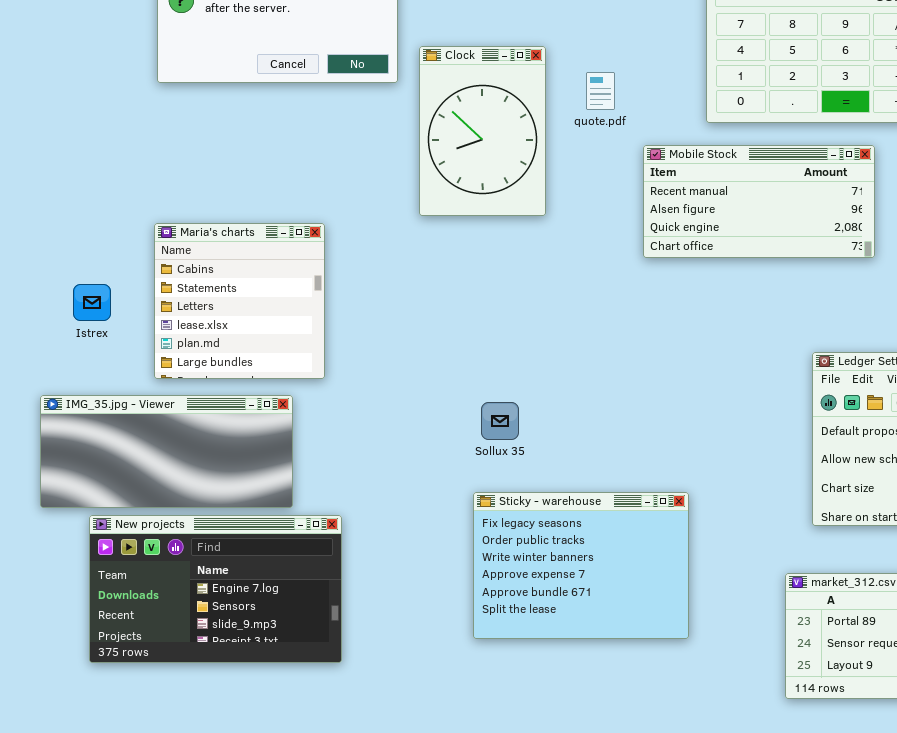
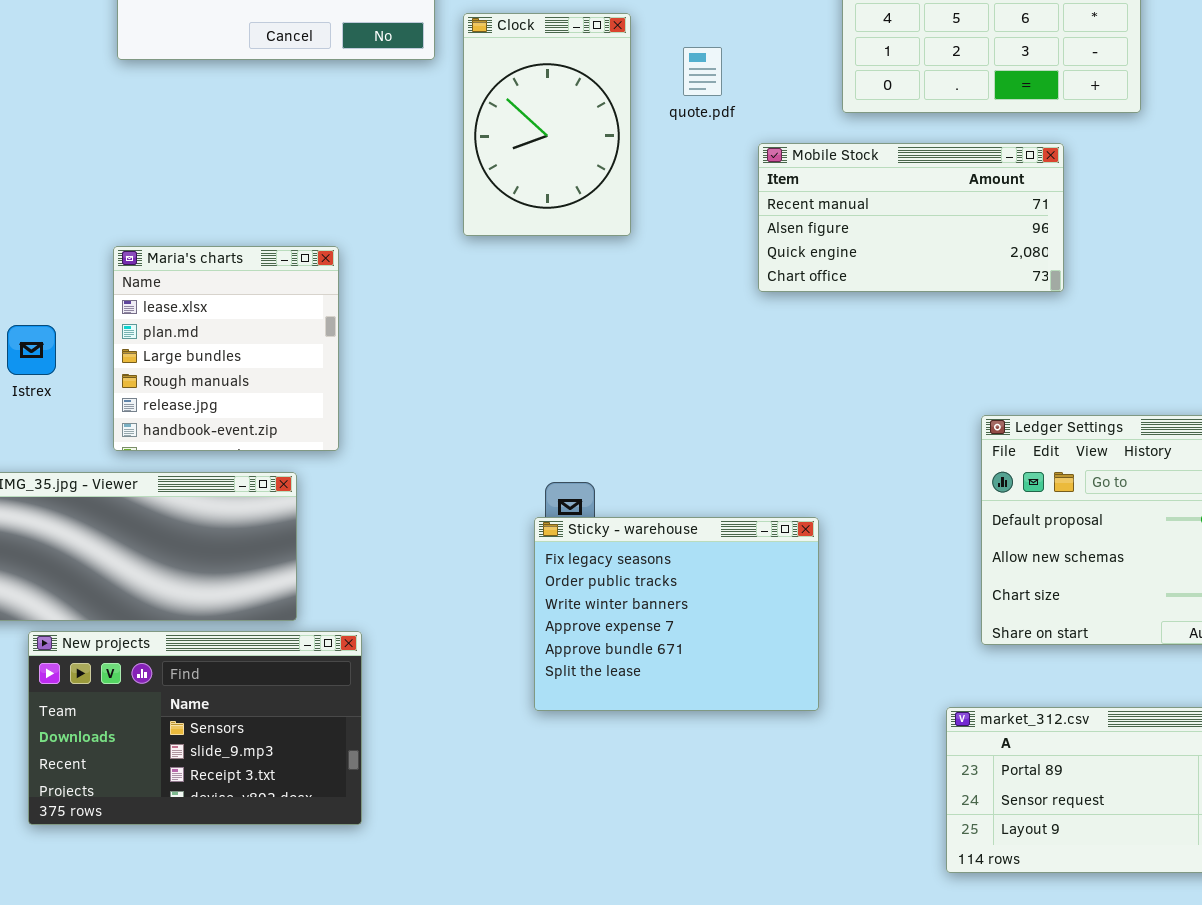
Maria's charts: [154,223,325,379] -> [113,246,339,451], scrolled down 3 rows
Sticky - warehouse: [473,492,689,639] -> [534,517,819,711], moved
New projects: [89,515,342,663] -> [28,631,362,825], scrolled down 1 row

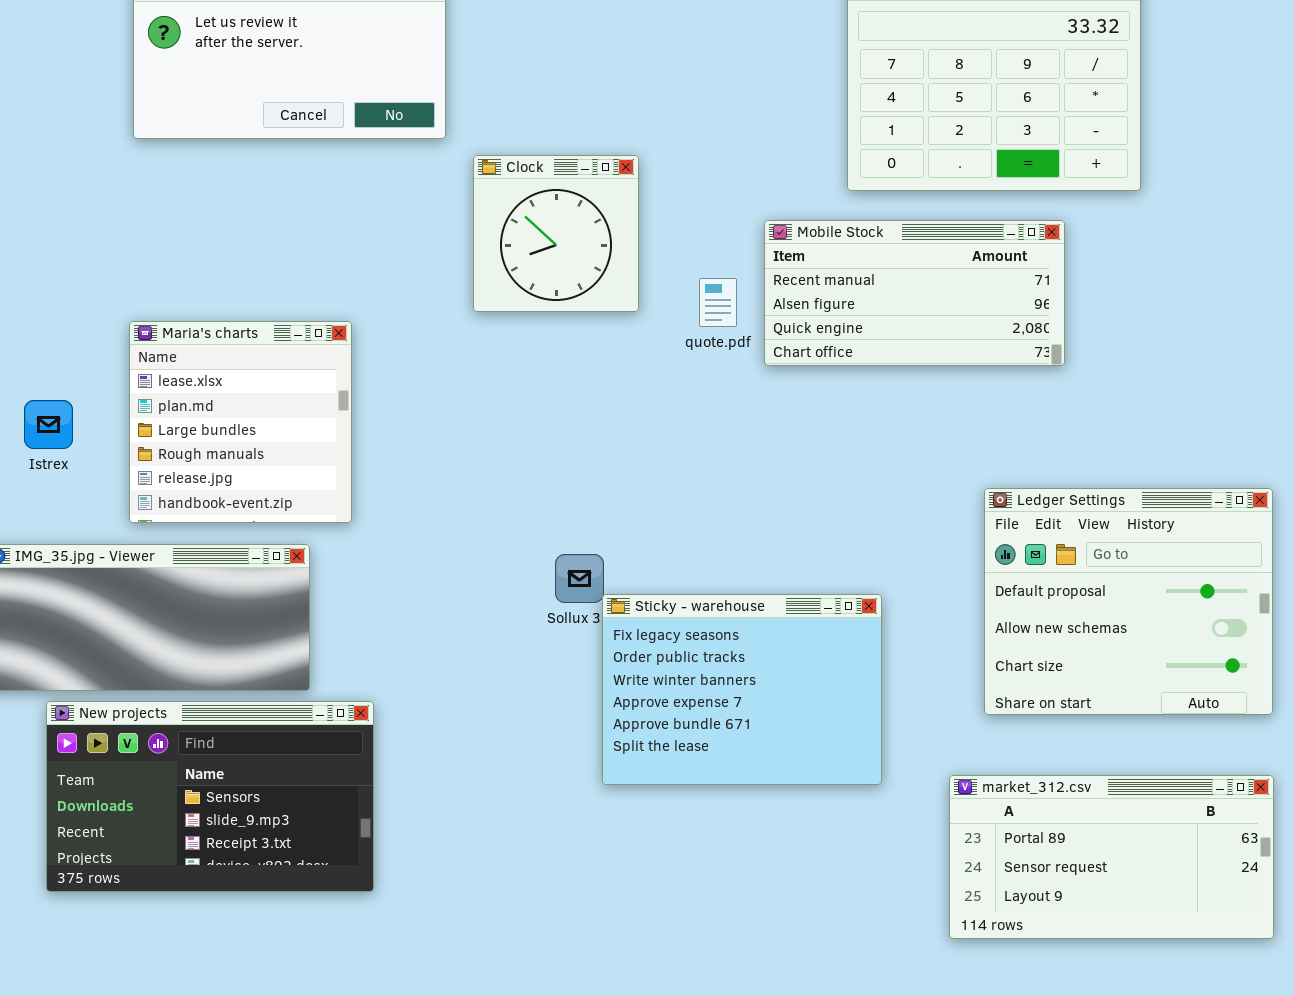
Clock: [463,13,631,236] -> [473,155,639,312], resized
quote.pdf: [683,47,722,96] -> [699,278,737,327], moved
Sticky - warehouse: [534,517,819,711] -> [602,594,882,785], moved

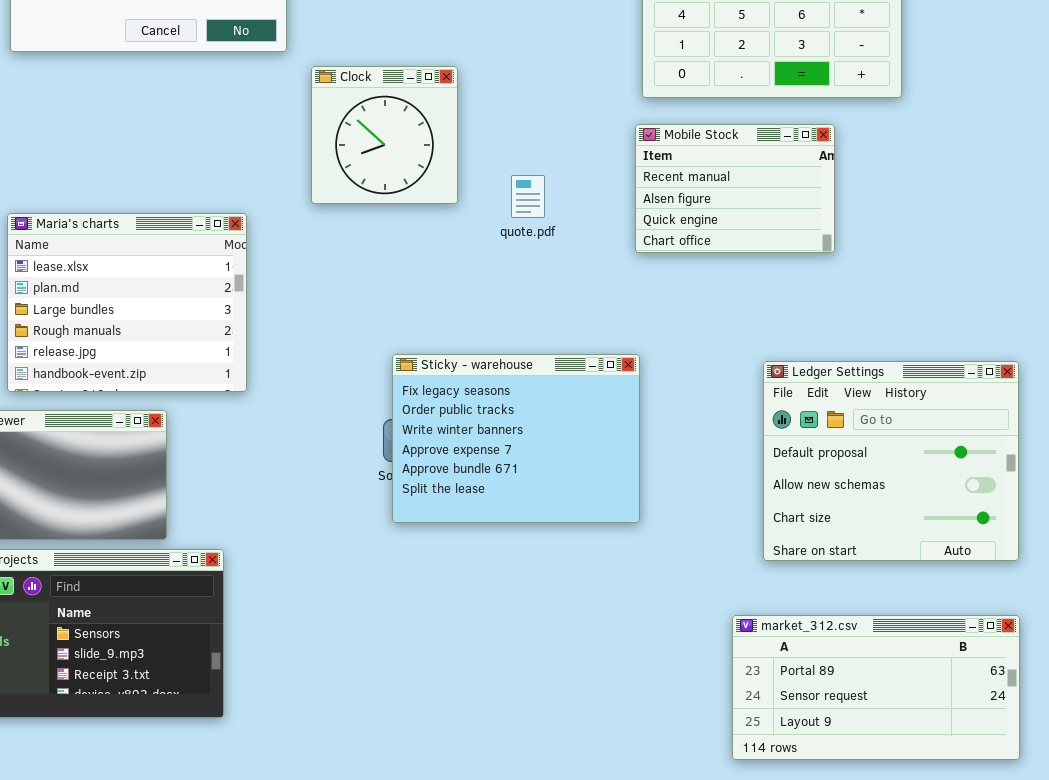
Mobile Stock: [764,220,1065,366] -> [635,124,835,253], resized
Maria's charts: [129,321,352,523] -> [7,213,247,392], resized
Sticky - warehouse: [602,594,882,785] -> [392,354,640,523], moved

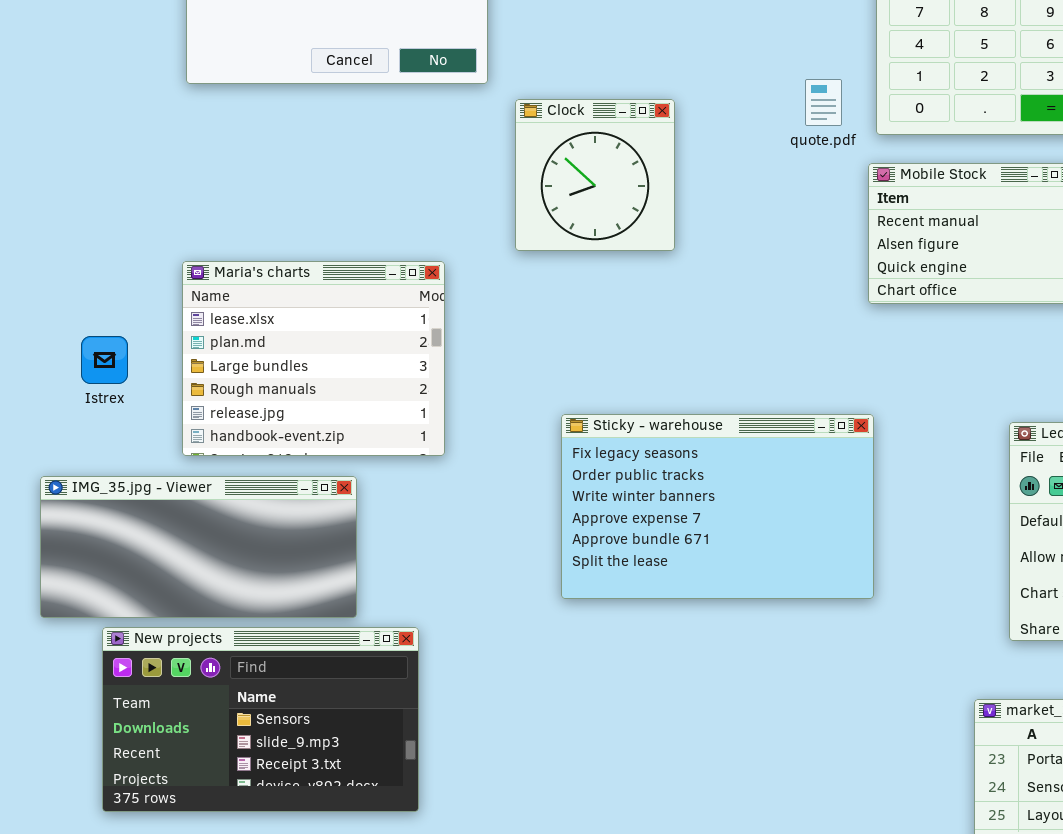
quote.pdf: [511,175,545,218] -> [805,79,842,126], moved
Sticky - warehouse: [392,354,640,523] -> [561,414,874,599], resized

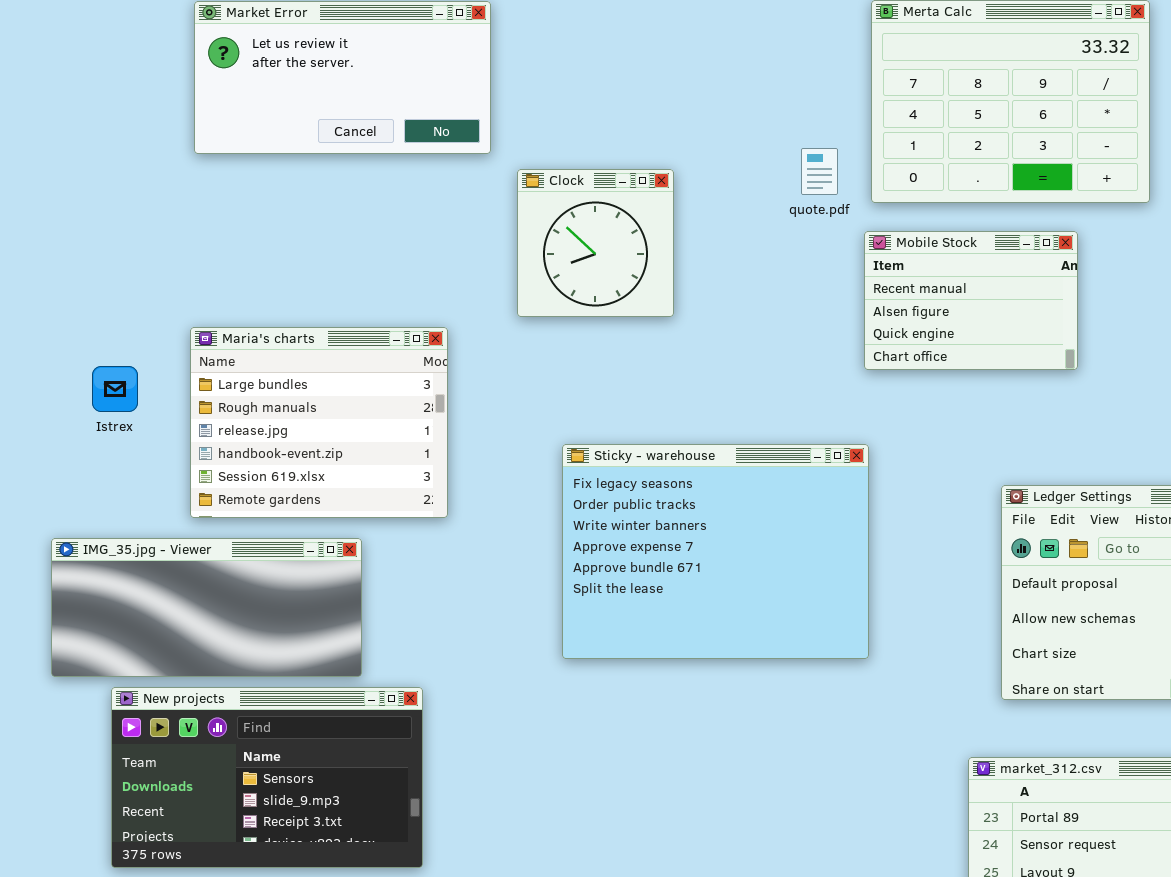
Maria's charts: [182,261,445,456] -> [190,327,448,518], scrolled down 2 rows
Istrex: [81,336,128,384] -> [92,366,138,412], moved
Sticky - warehouse: [561,414,874,599] -> [562,444,869,659], resized

